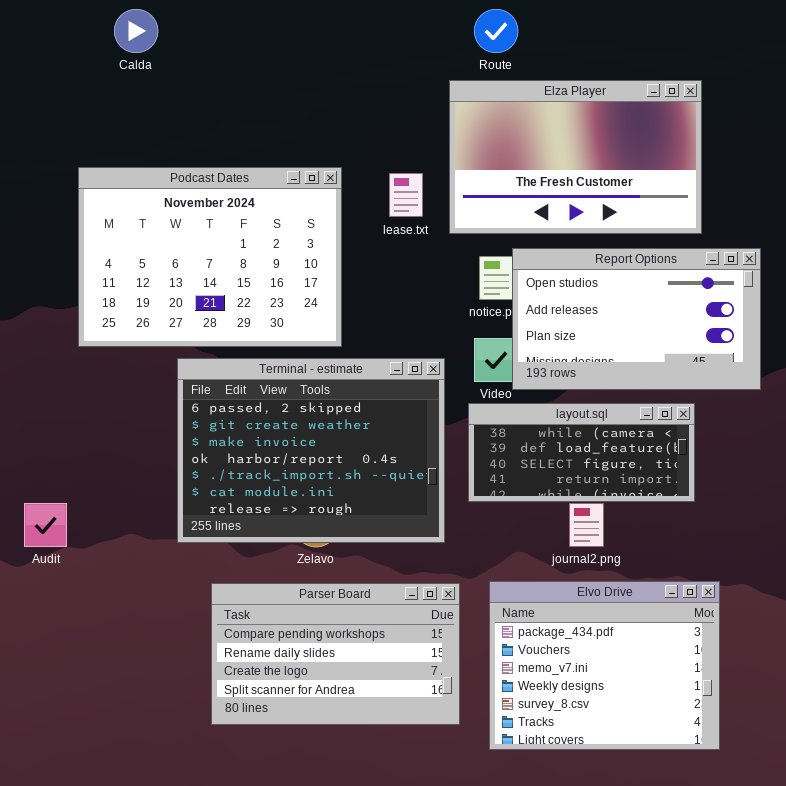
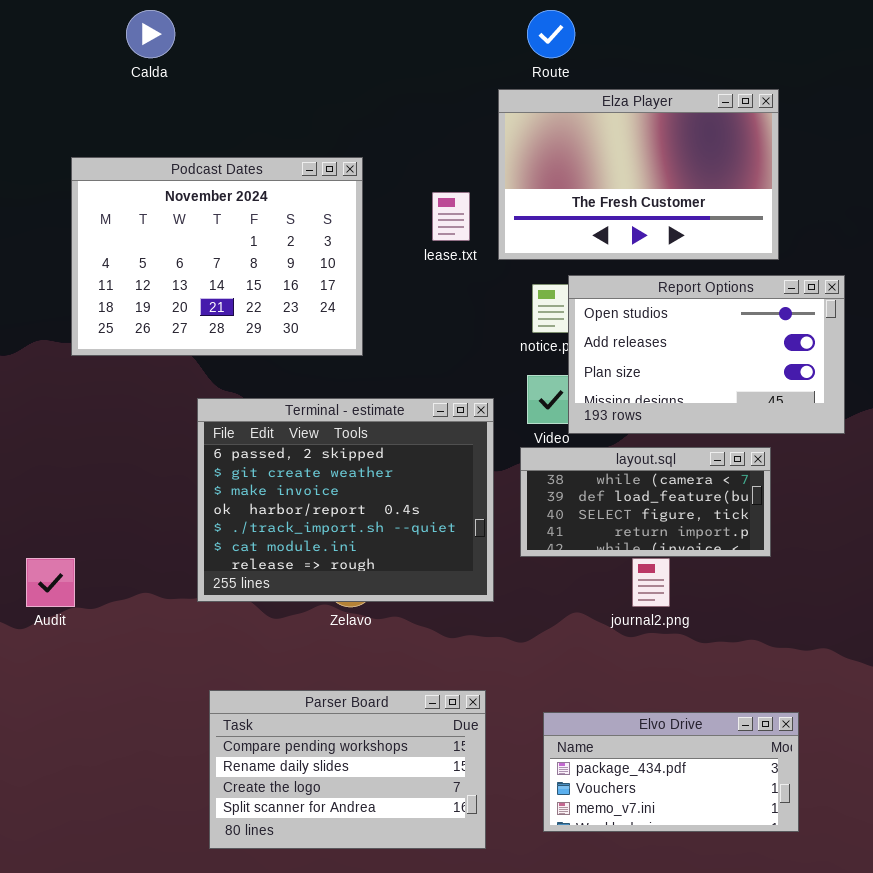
Podcast Dates: [78,167,342,347] -> [71,157,363,356], moved
Elvo Drive: [489,581,720,750] -> [543,712,799,832], resized
Parser Board: [211,583,460,725] -> [209,690,486,849], moved

